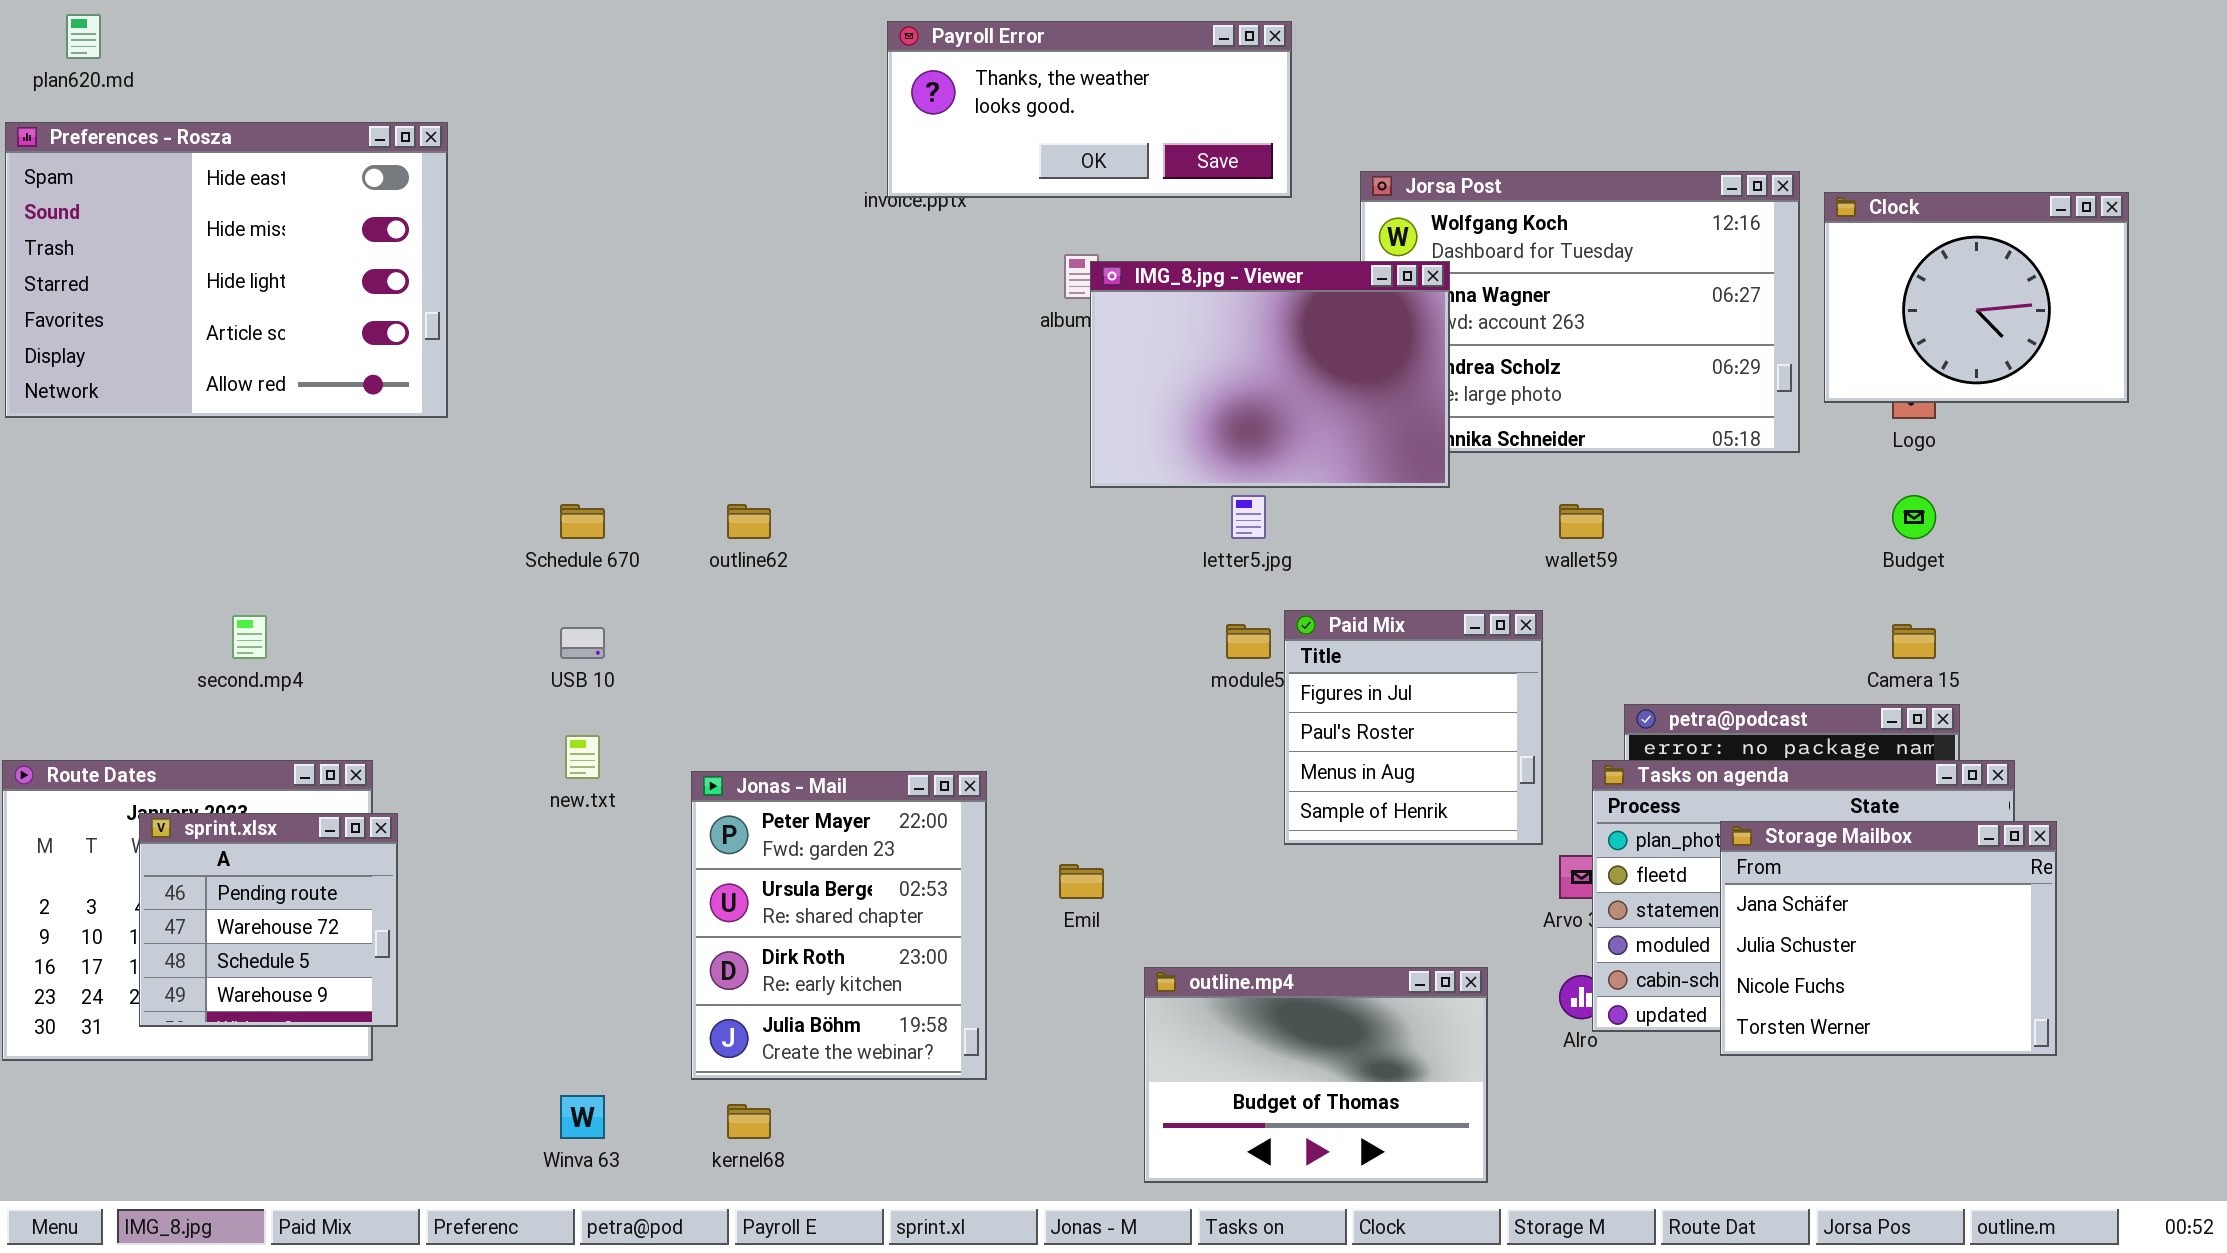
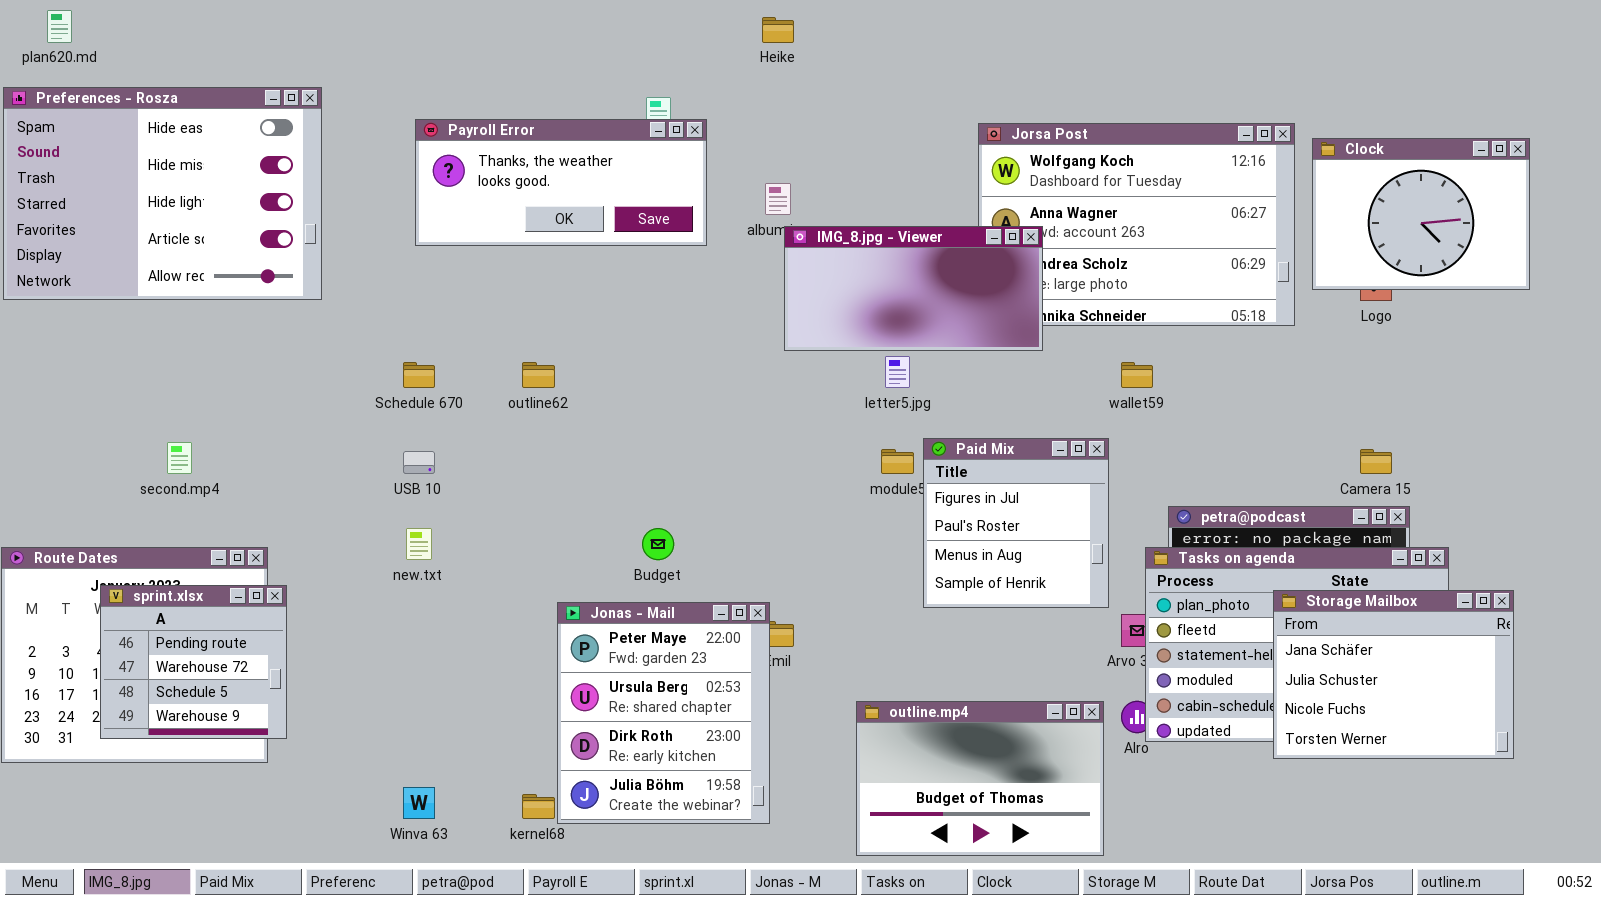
Payroll Error: [887,21,1292,198] -> [415,119,707,246], moved
IMG_8.jpg - Viewer: [1090,261,1450,488] -> [784,226,1043,351], resized
Budget: [1892,495,1936,539] -> [642,528,674,560], moved
Jonas - Mail: [691,771,987,1080] -> [557,602,770,824], moved
Storage Mailbox: [1720,821,2057,1056] -> [1273,590,1514,759], moved
outline.mp4: [1144,967,1488,1183] -> [856,701,1104,856], moved

